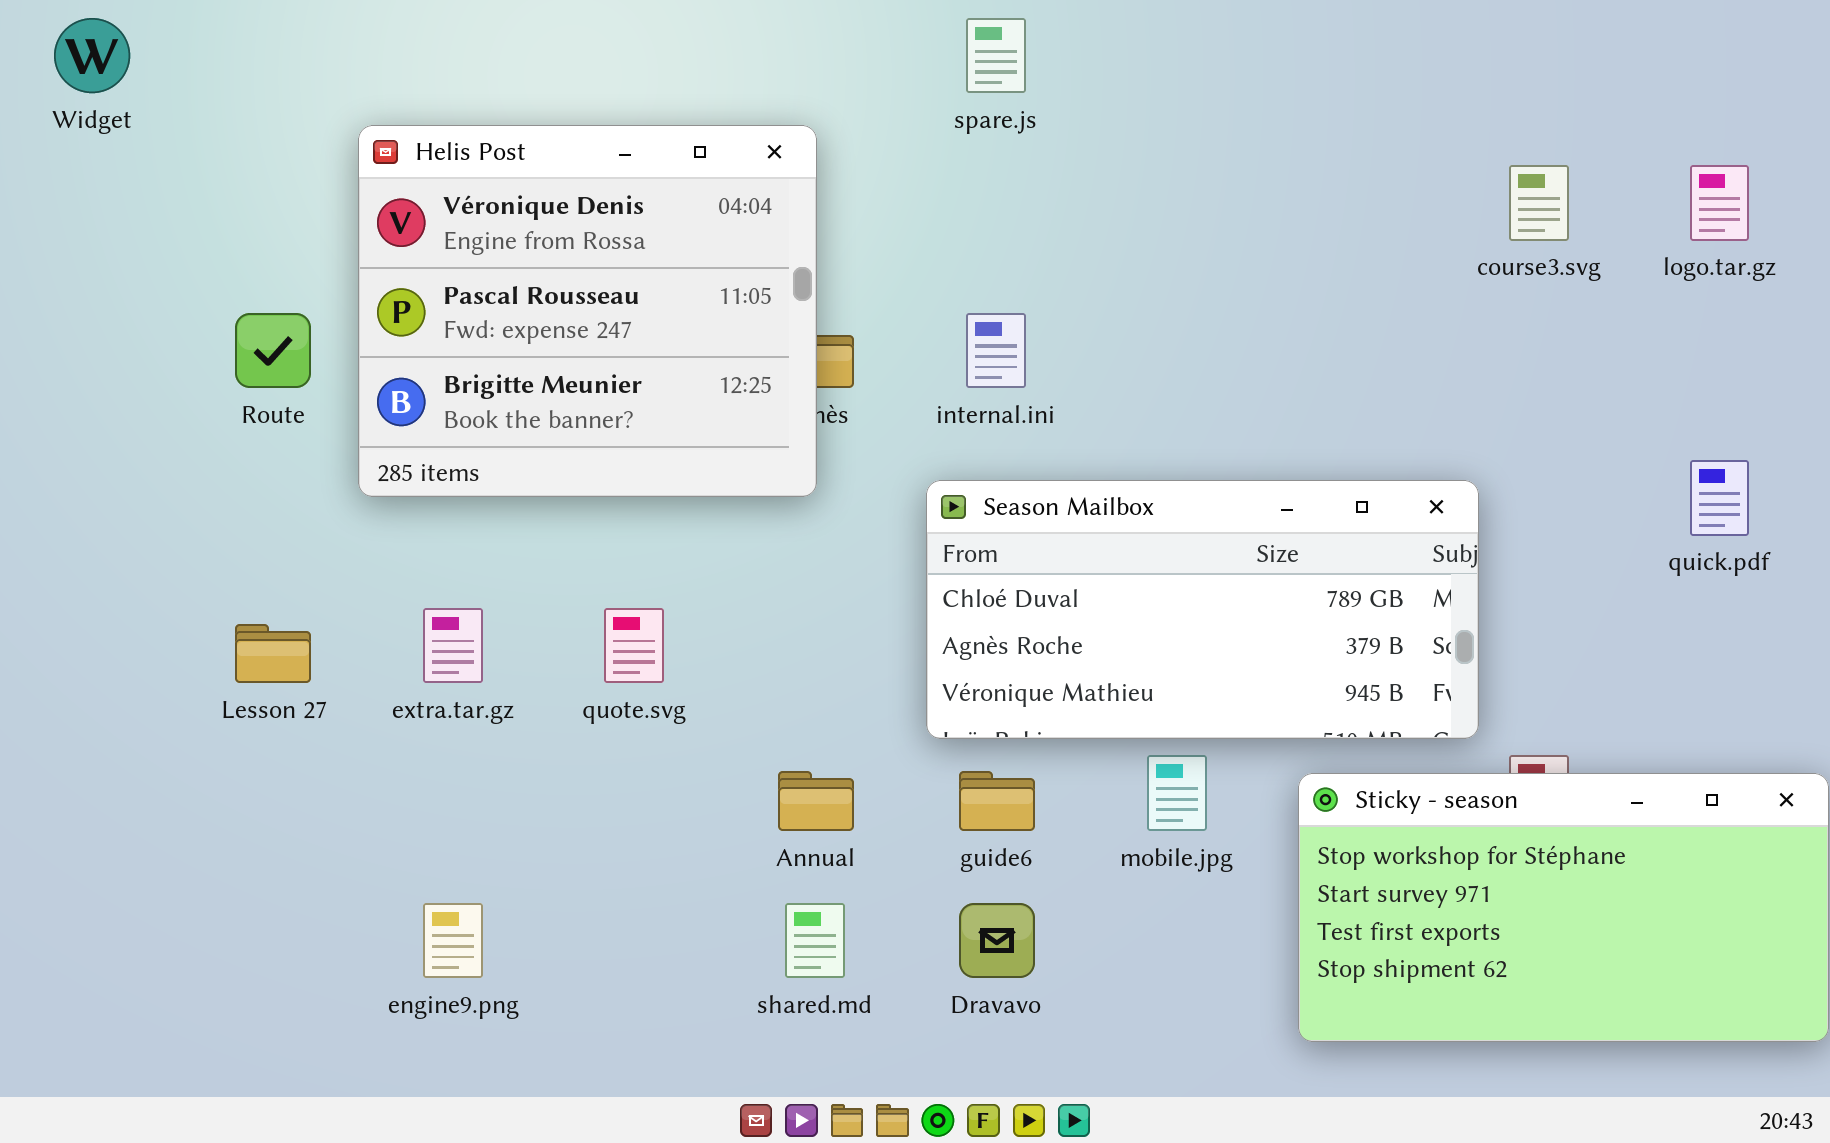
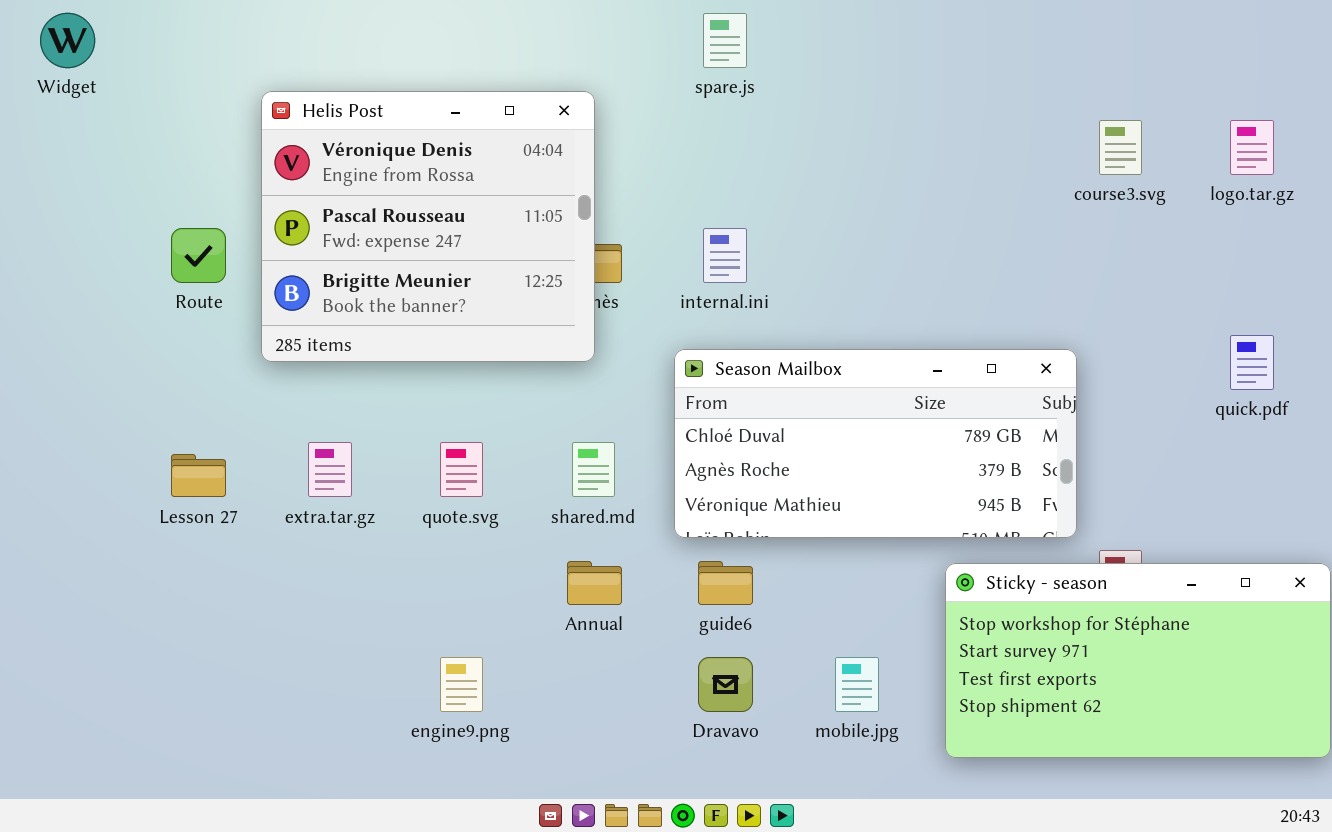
mobile.jpg: [1147,755,1207,831] -> [835,657,879,712], moved
engine9.png: [423,903,483,978] -> [440,657,483,712], moved
shared.md: [785,903,845,978] -> [572,442,615,497], moved

